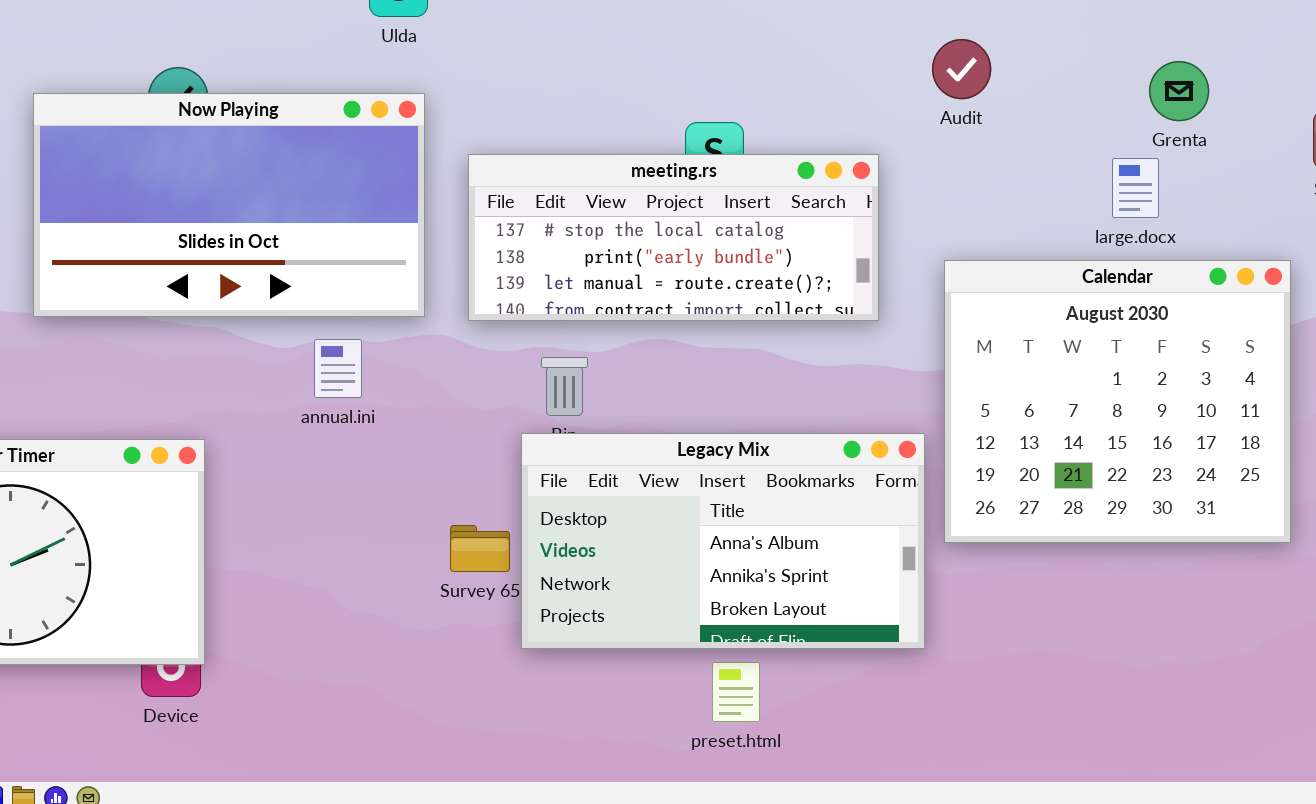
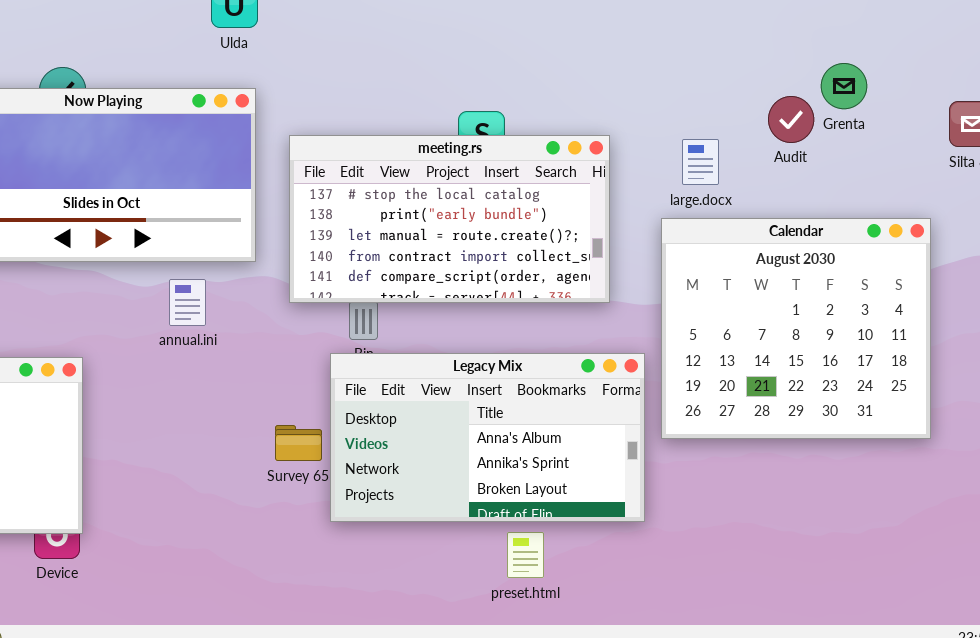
Audit: [932,39,991,99] -> [768,96,814,143], moved
meeting.rs: [468,154,879,321] -> [289,135,610,303], resized
large.docx: [1112,158,1159,218] -> [682,139,719,185], moved
preset.html: [712,662,760,722] -> [507,532,544,578], moved

